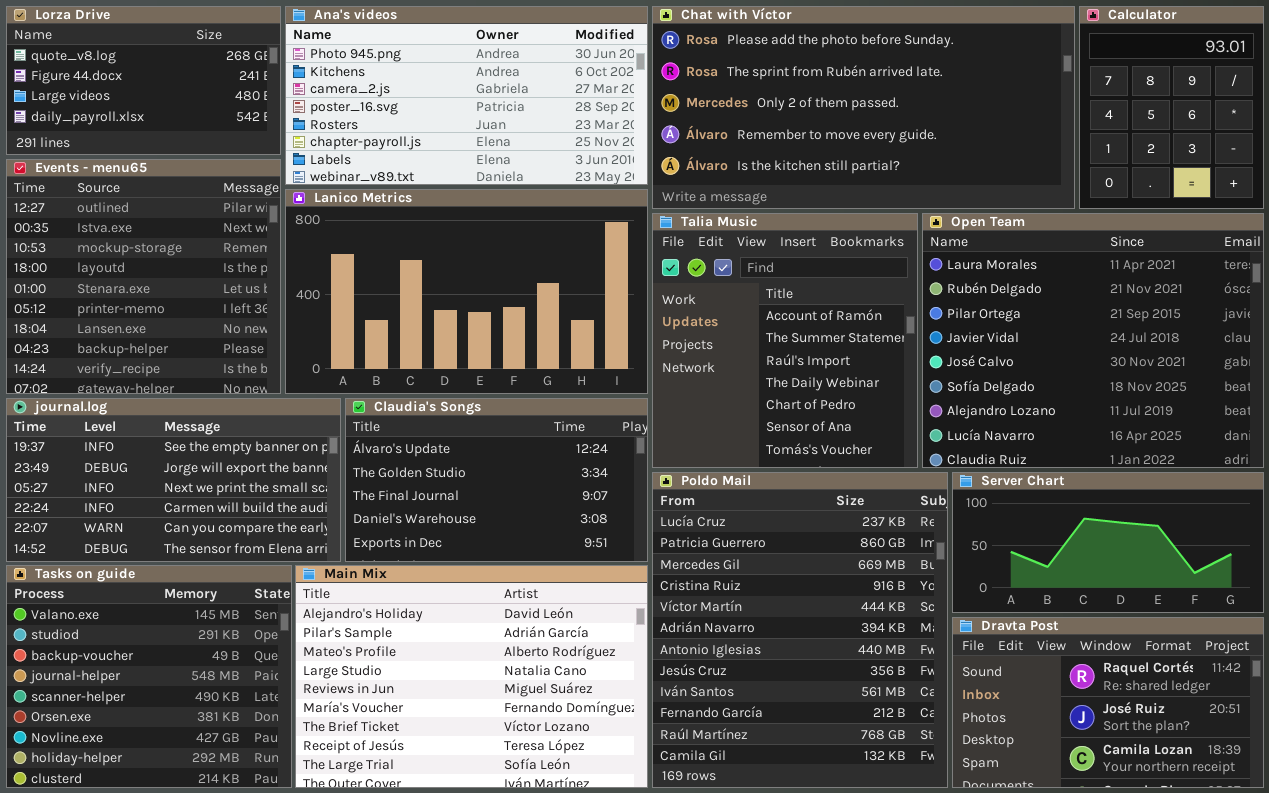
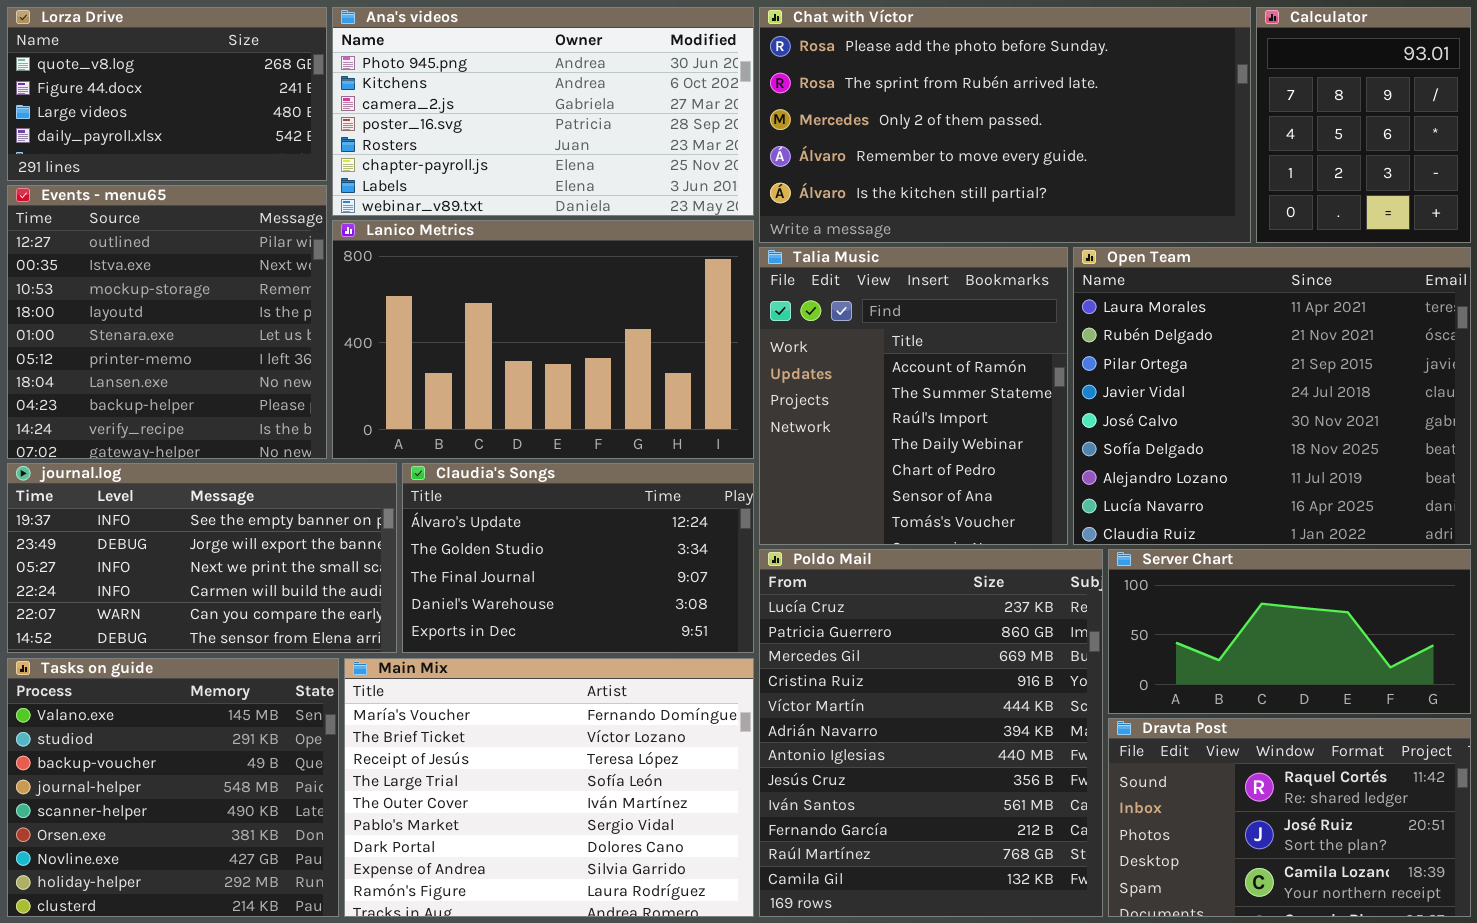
Main Mix: [295,565,648,788] -> [344,658,754,917], scrolled down 5 rows

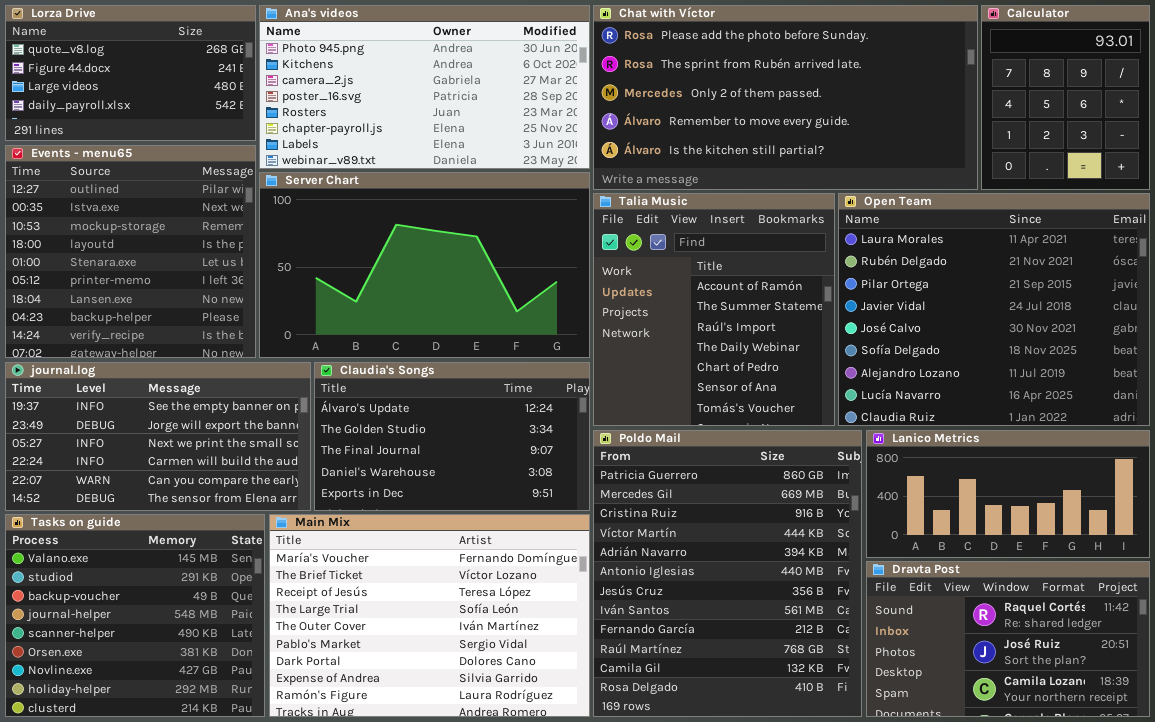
Lanico Metrics: [332,220,754,459] -> [866,430,1150,558], moved, resized
Poldo Mail: [759,549,1103,917] -> [593,430,862,717], scrolled down 1 row
Server Chart: [1108,549,1471,714] -> [259,172,590,358], moved, resized

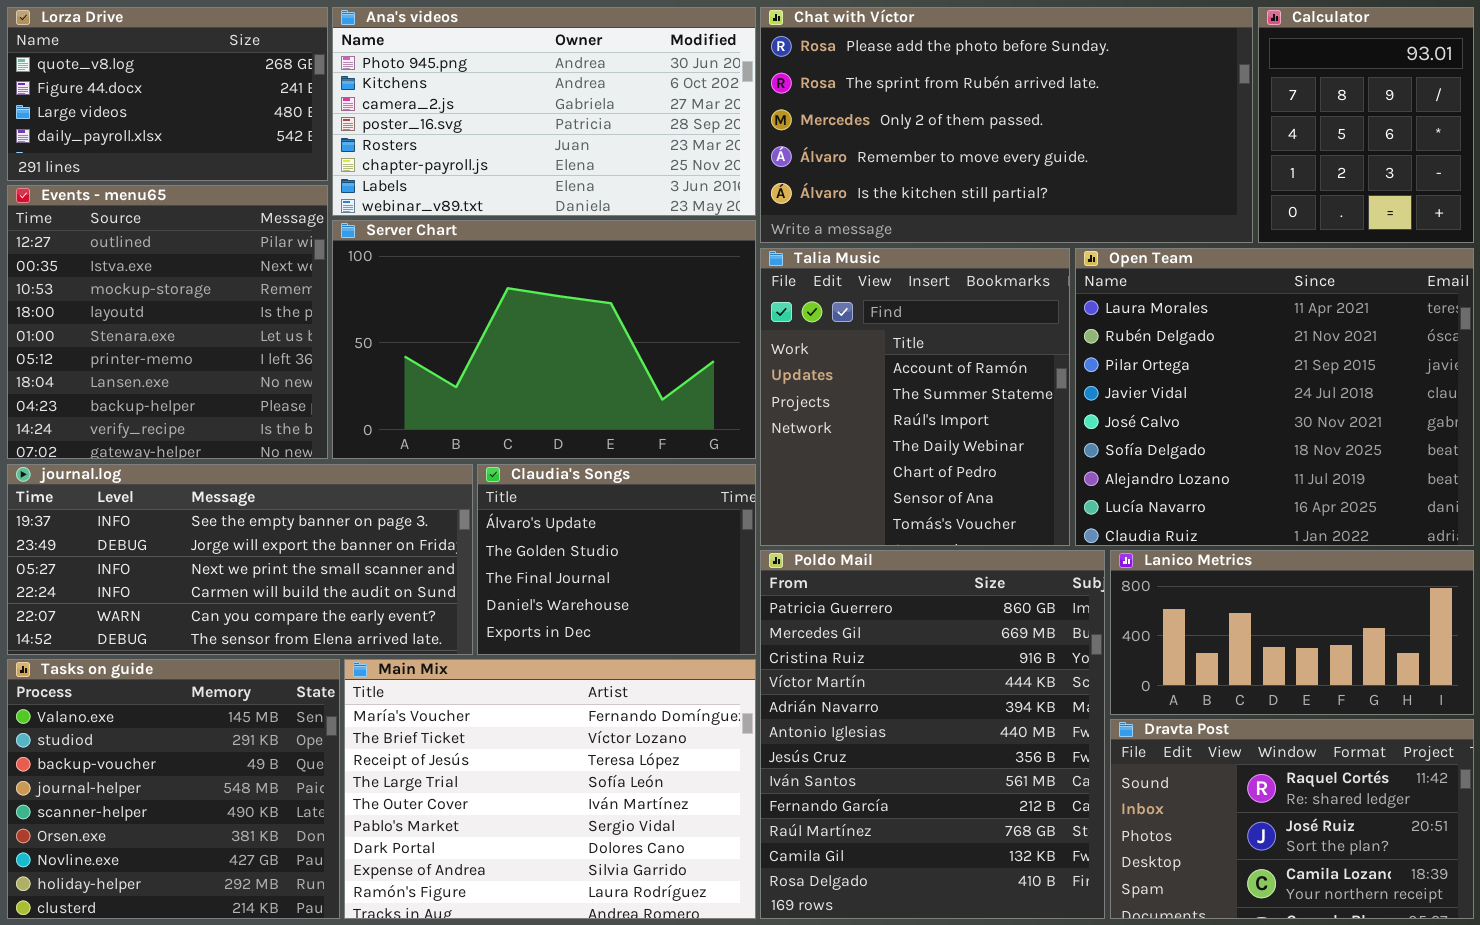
journal.log: [5,362,311,511] -> [7,464,473,655], resized
Claudia's Songs: [314,362,590,511] -> [477,464,756,655], resized

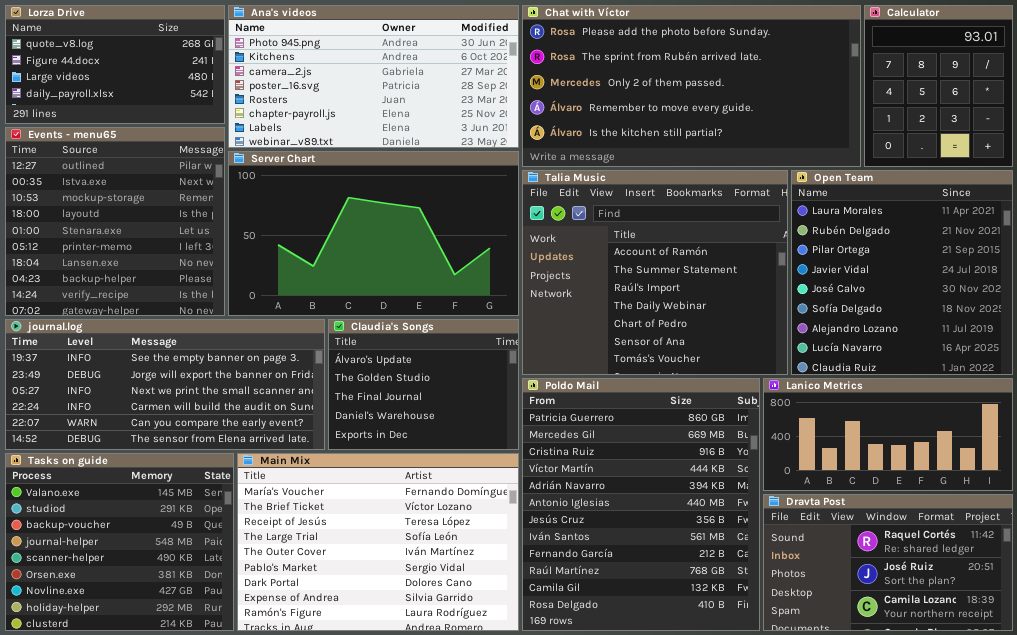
Talia Music: [760,248,1070,546] -> [522,170,788,375], resized
Open Team: [1075,248,1474,546] -> [791,170,1013,375], resized

